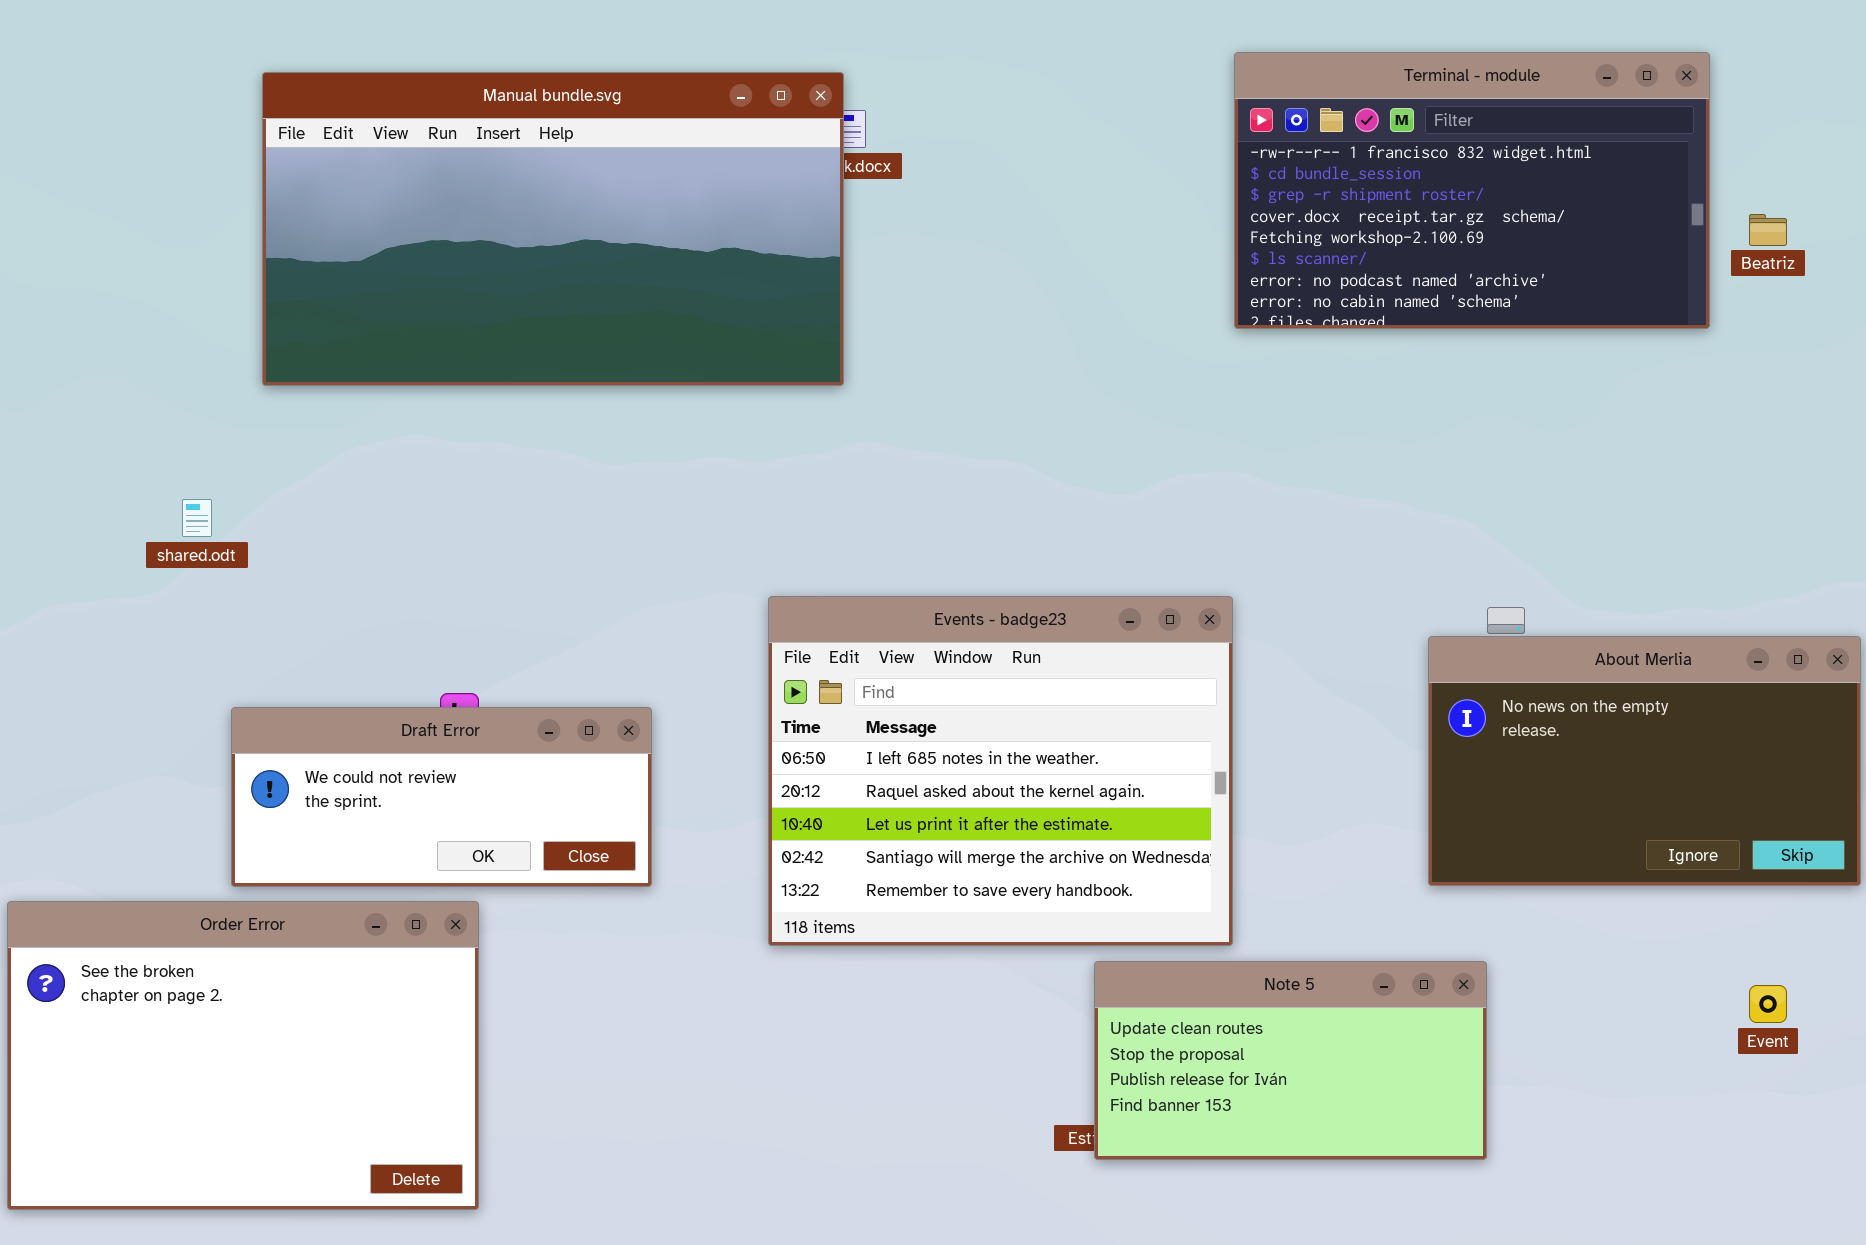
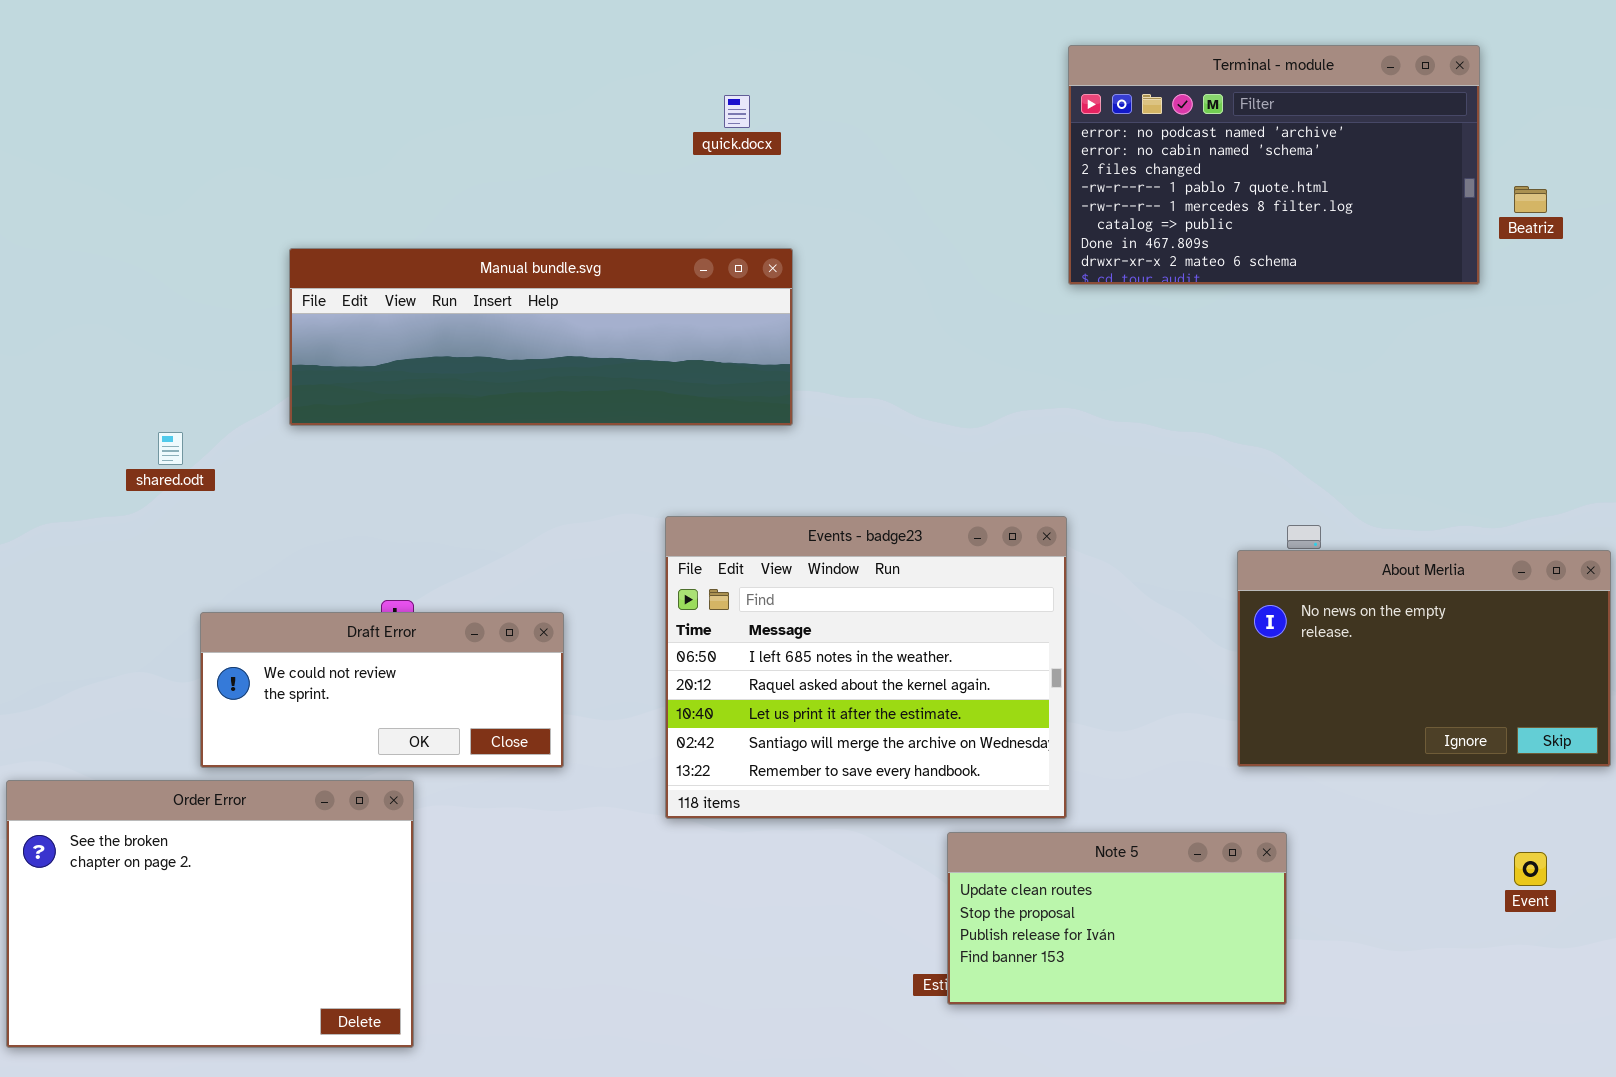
Terminal - module: [1234,52,1710,329] -> [1068,45,1480,285], scrolled down 6 rows
Manual bundle.svg: [262,72,844,386] -> [289,248,793,426], moved, resized

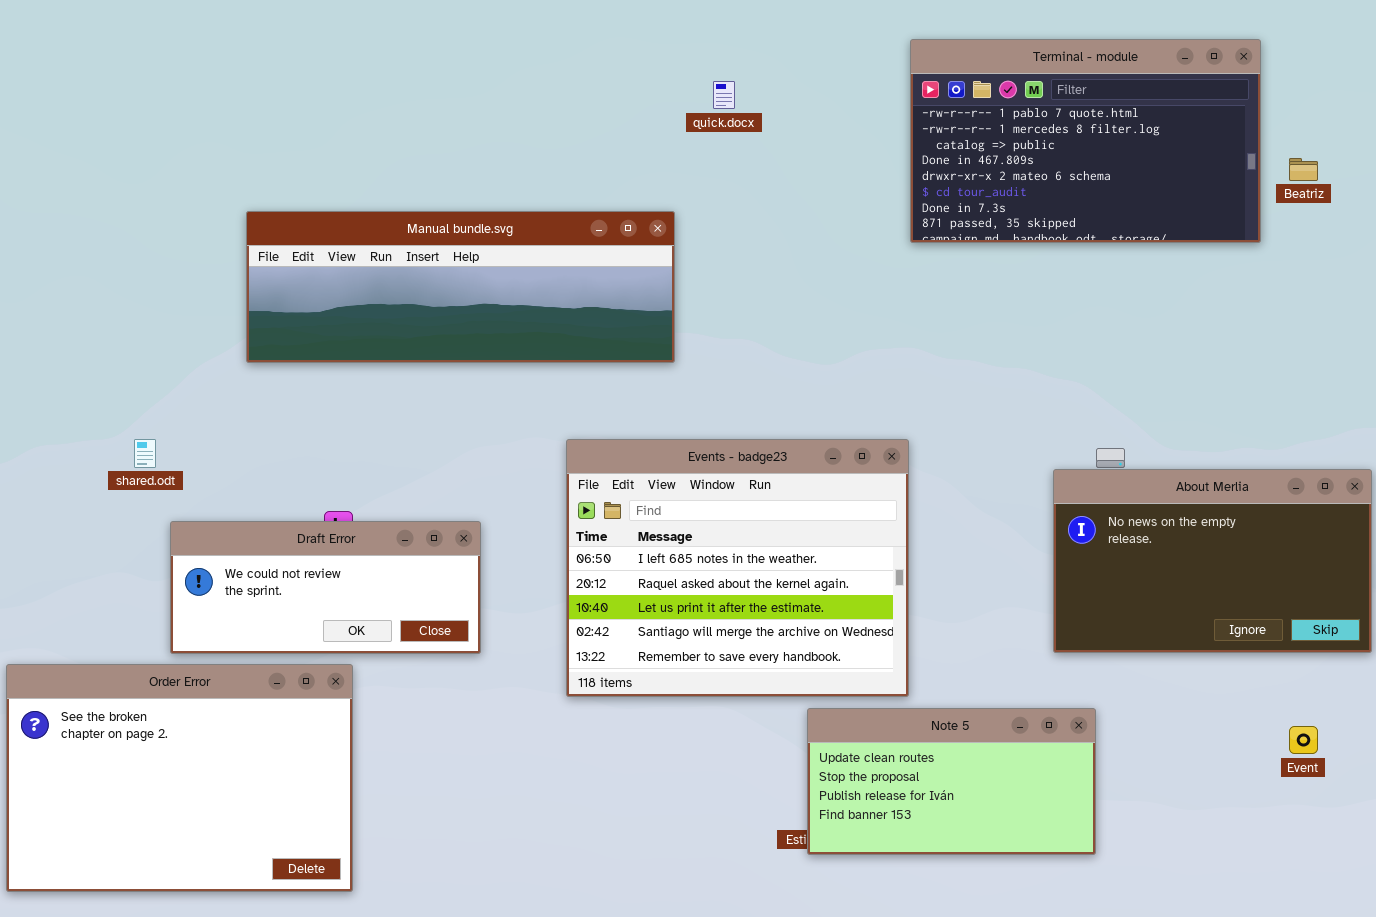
Terminal - module: [1068,45,1480,285] -> [910,39,1261,243], scrolled down 3 rows
quick.docx: [724,95,750,128] -> [713,81,735,109], moved
shared.odt: [158,432,183,465] -> [134,439,156,468], moved

